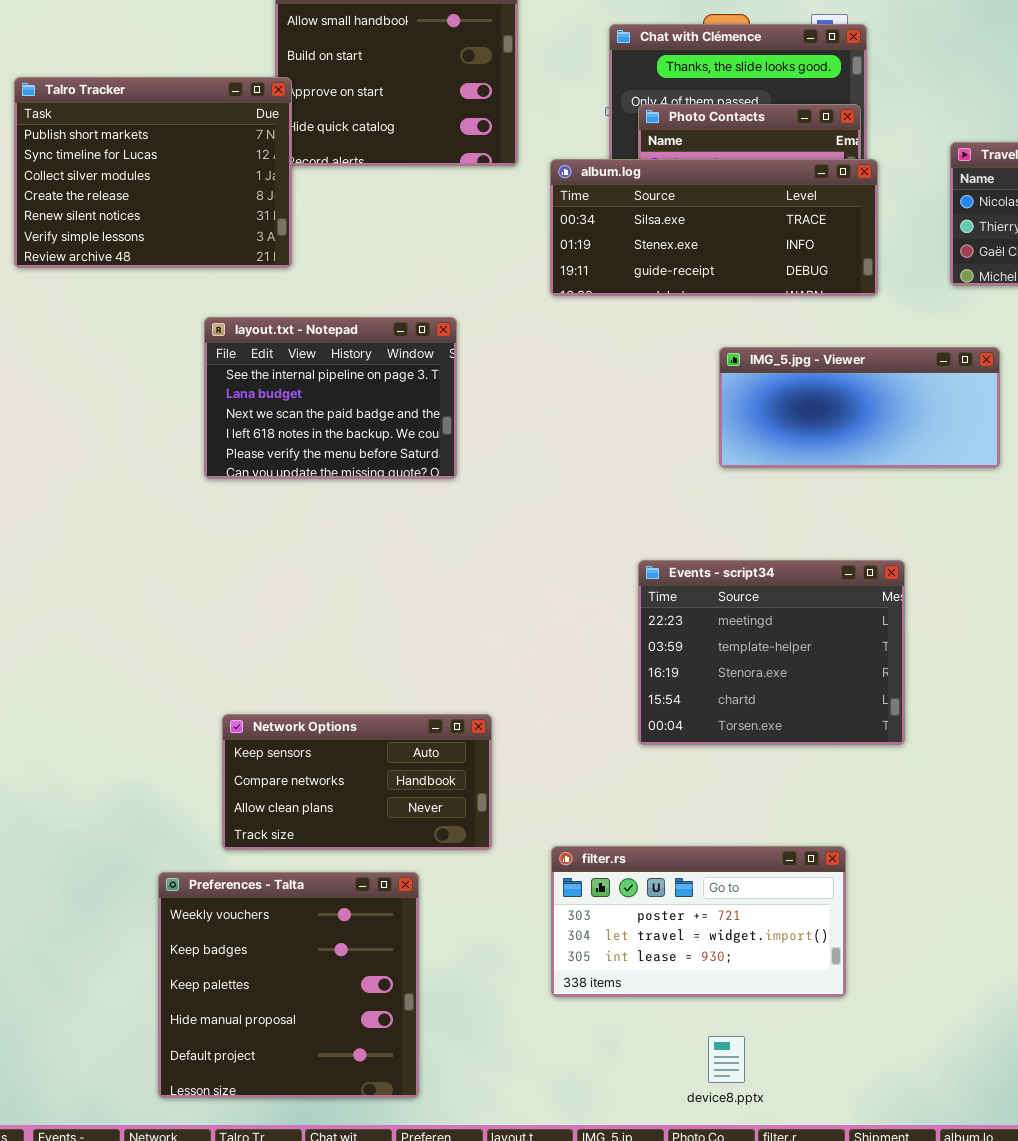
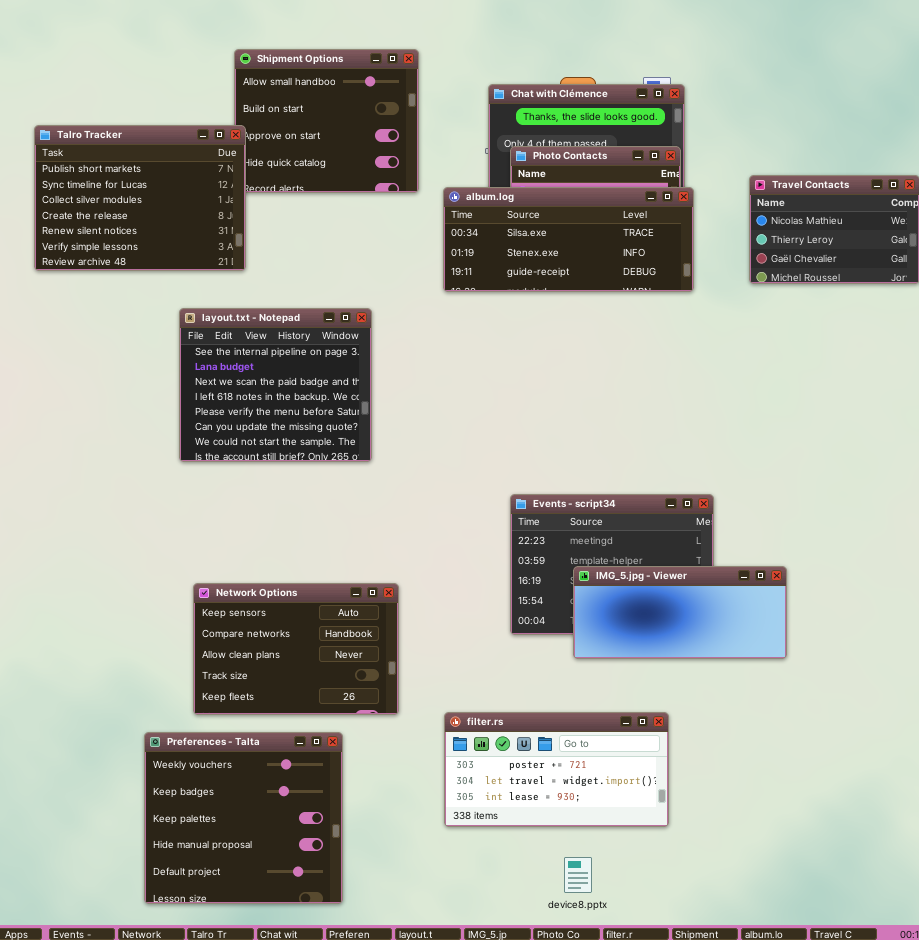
layout.txt - Notepad: [204,317,457,479] -> [179,308,372,462], resized
IMG_5.jpg - Viewer: [719,347,1000,468] -> [573,566,787,659], moved
Network Options: [222,714,492,850] -> [193,583,399,715], resized

